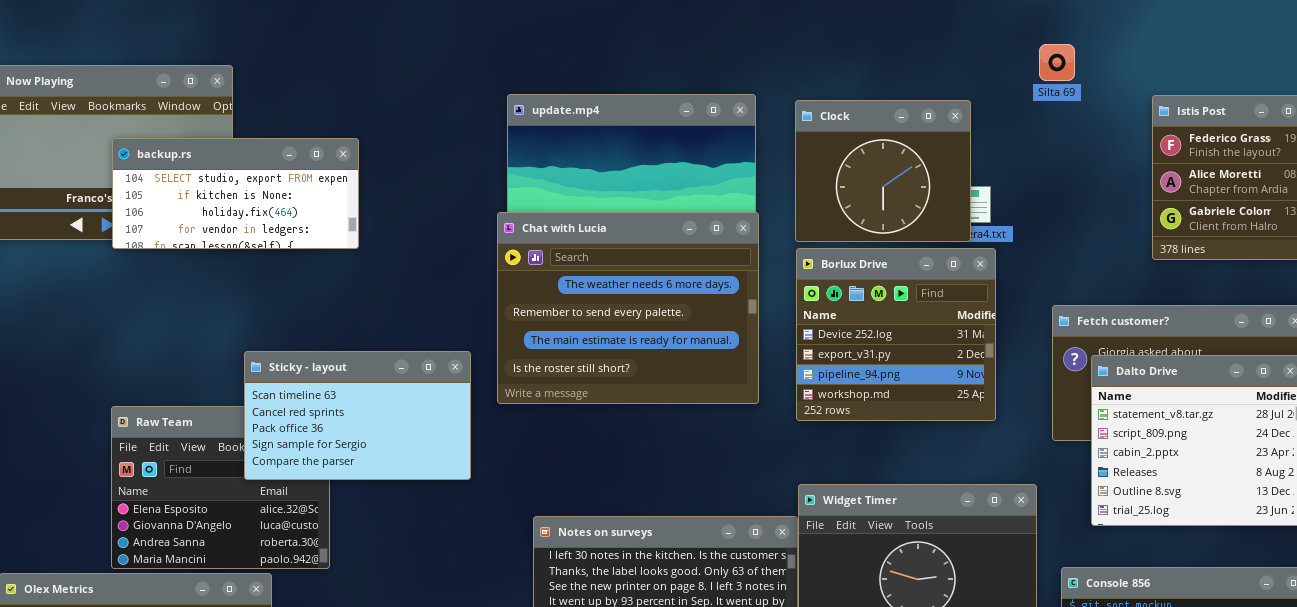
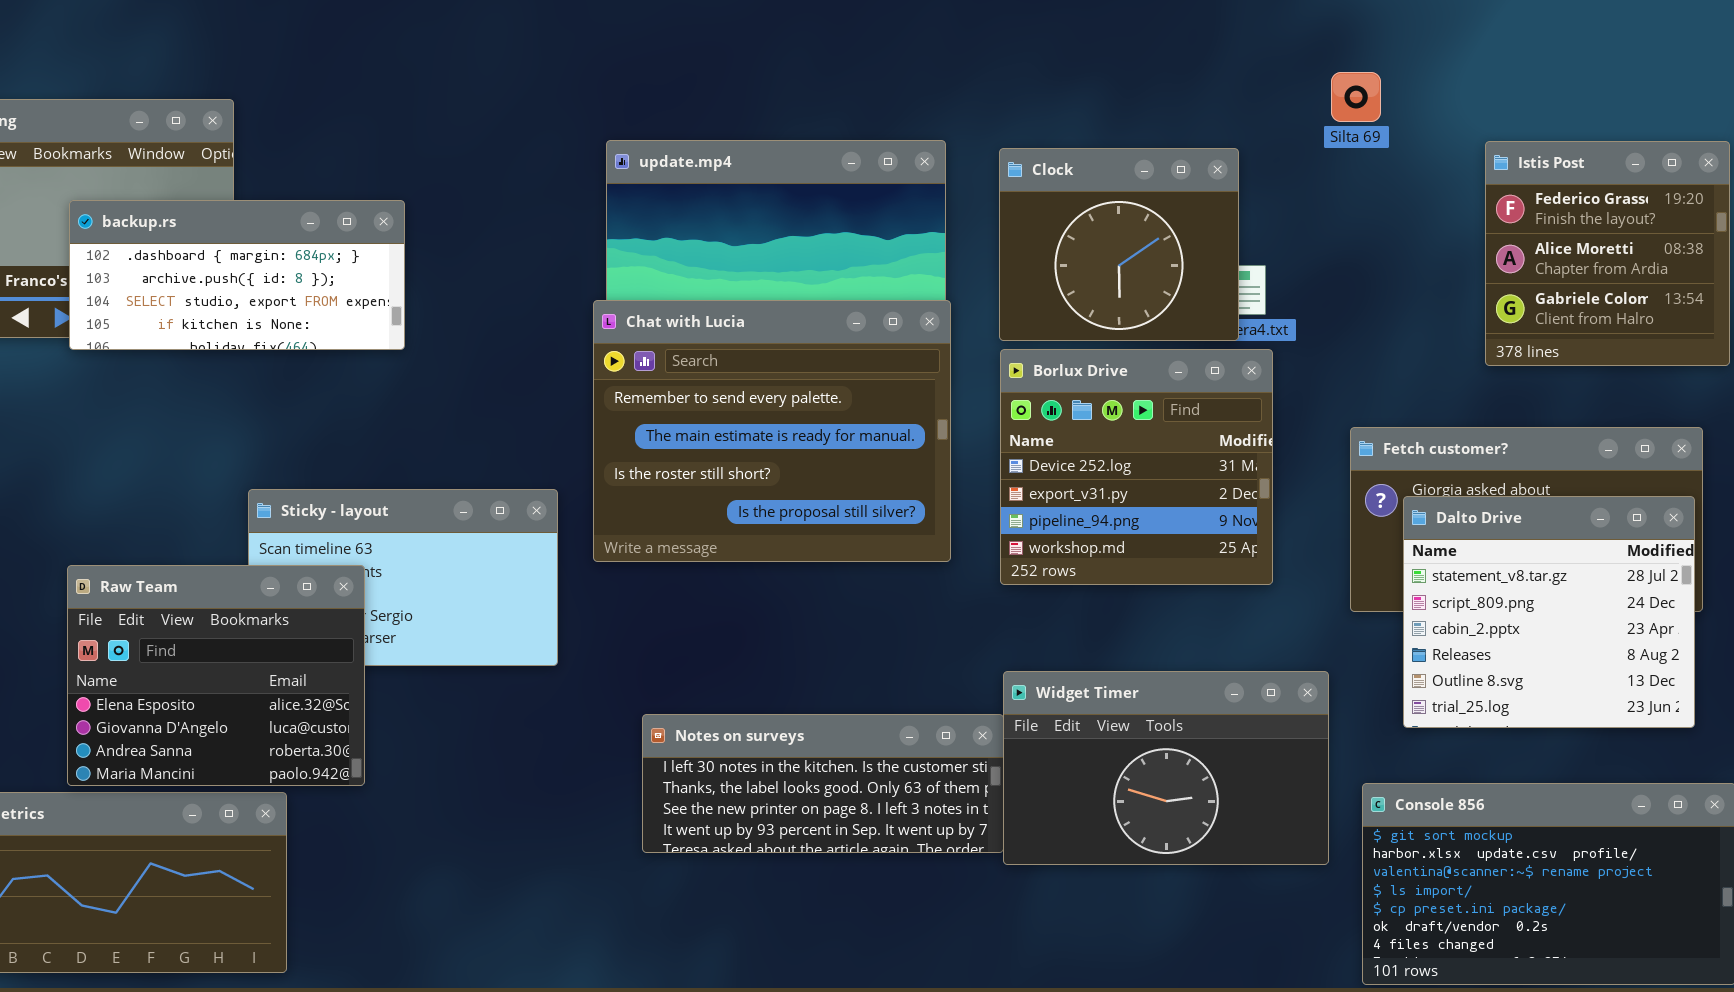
backup.rs: [112,138,359,249] -> [69,200,405,350], scrolled up 2 rows
Chat with Lucia: [497,212,759,404] -> [593,300,951,562], scrolled down 1 row
Raw Team: [111,406,330,569] -> [67,565,365,786], raised

